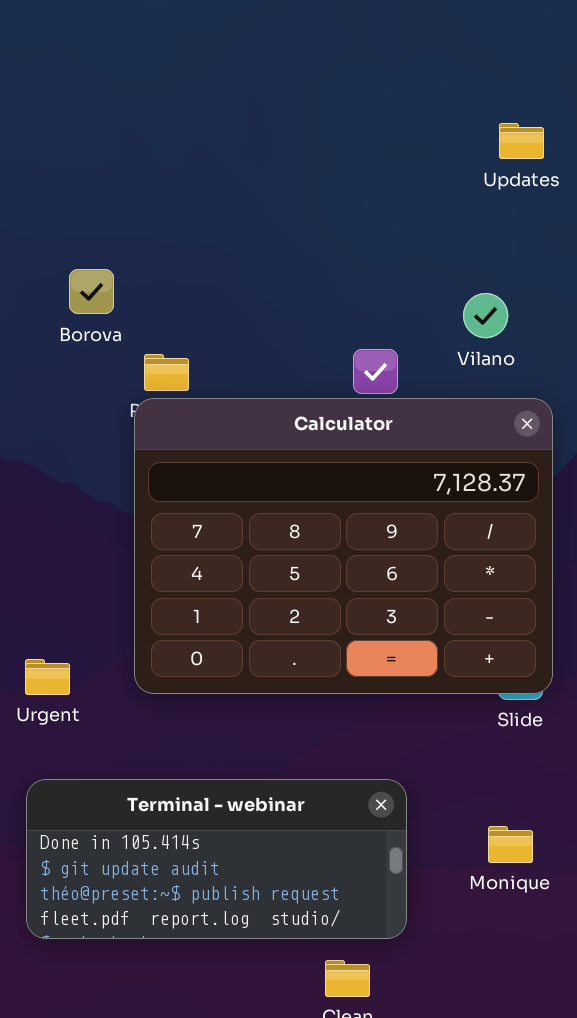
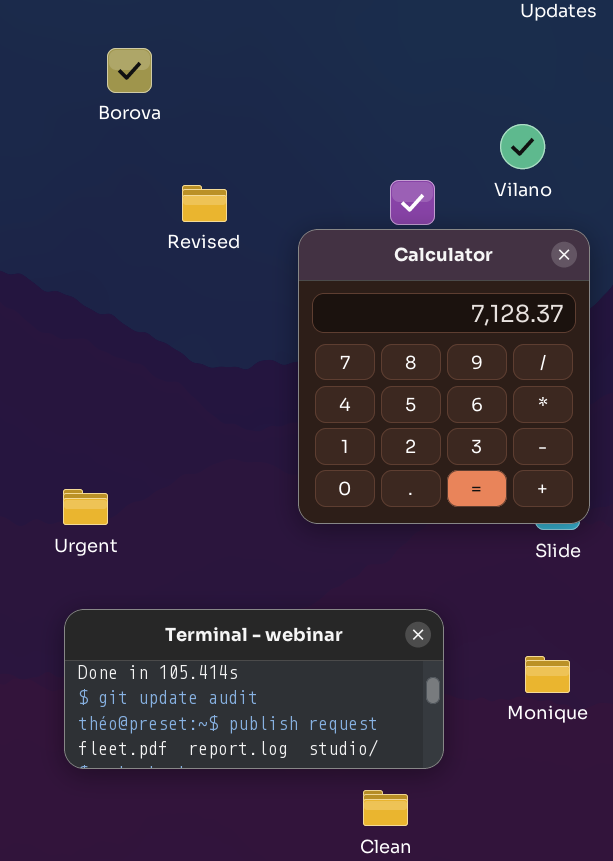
Borova: [69,269,114,314] -> [107,48,152,93], moved
Calculator: [134,398,553,694] -> [298,229,590,524], resized

